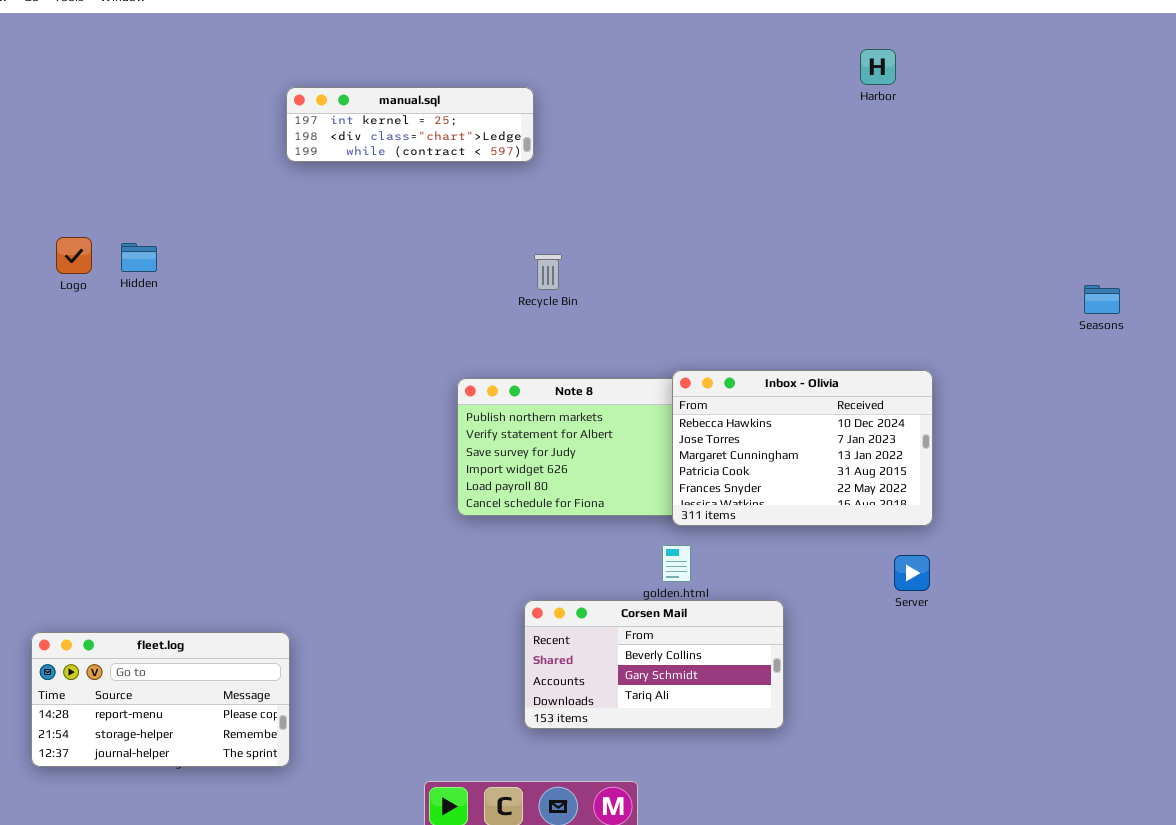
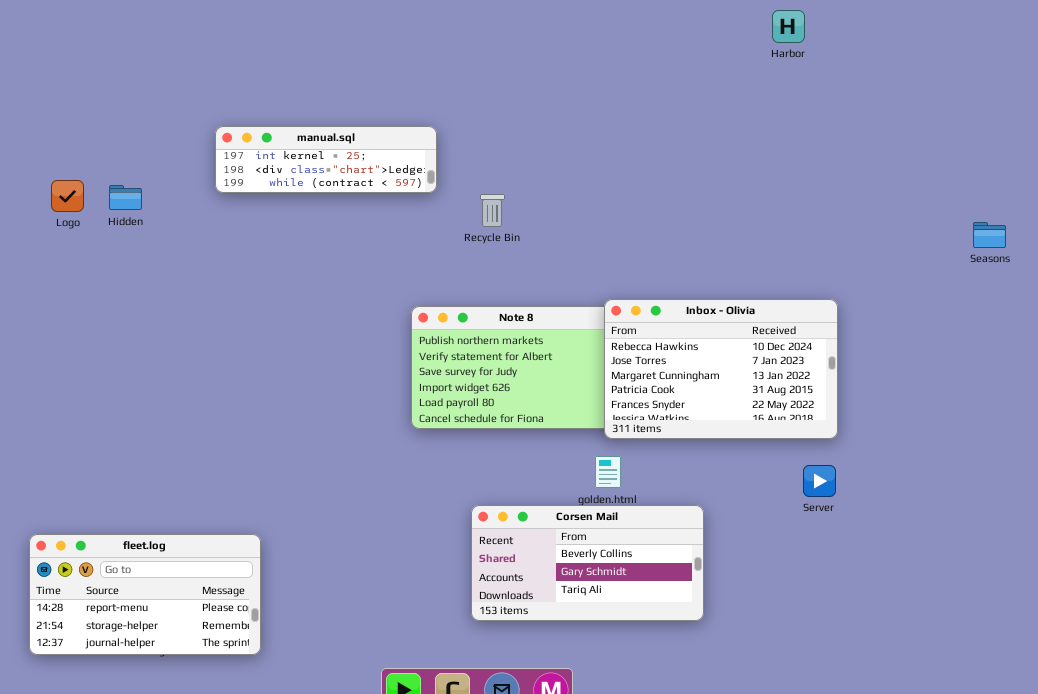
manual.sql: [286,87,534,162] -> [215,126,437,193], moved

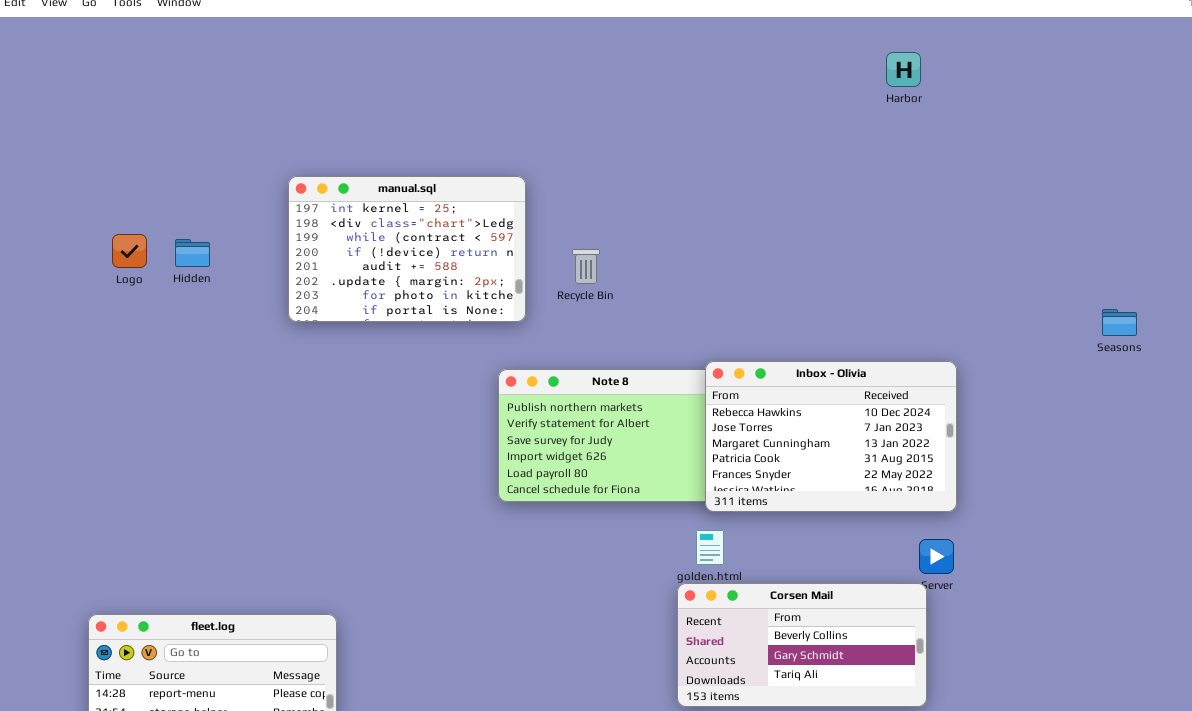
manual.sql: [215,126,437,193] -> [288,176,526,322], resized
Seasons: [973,222,1006,248] -> [1102,309,1137,336], moved
Corsen Mail: [471,505,704,621] -> [677,583,927,707], moved

